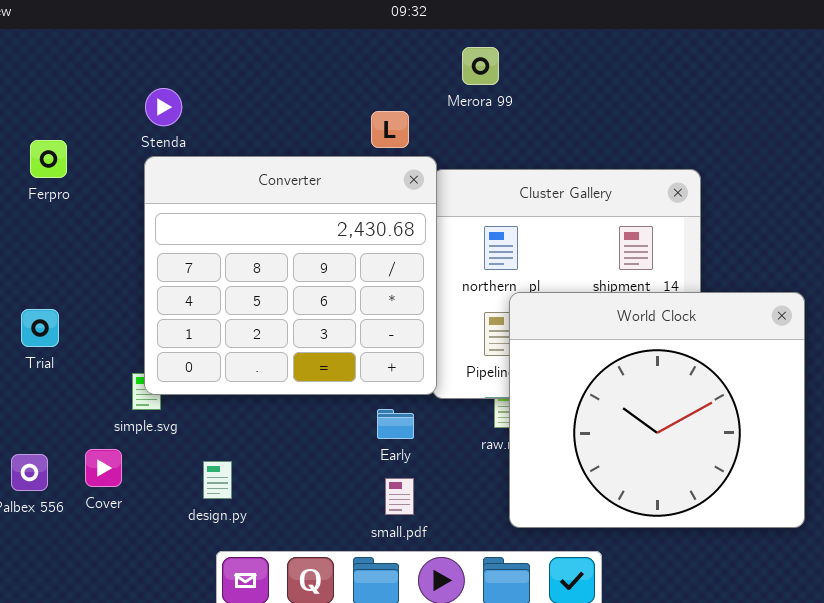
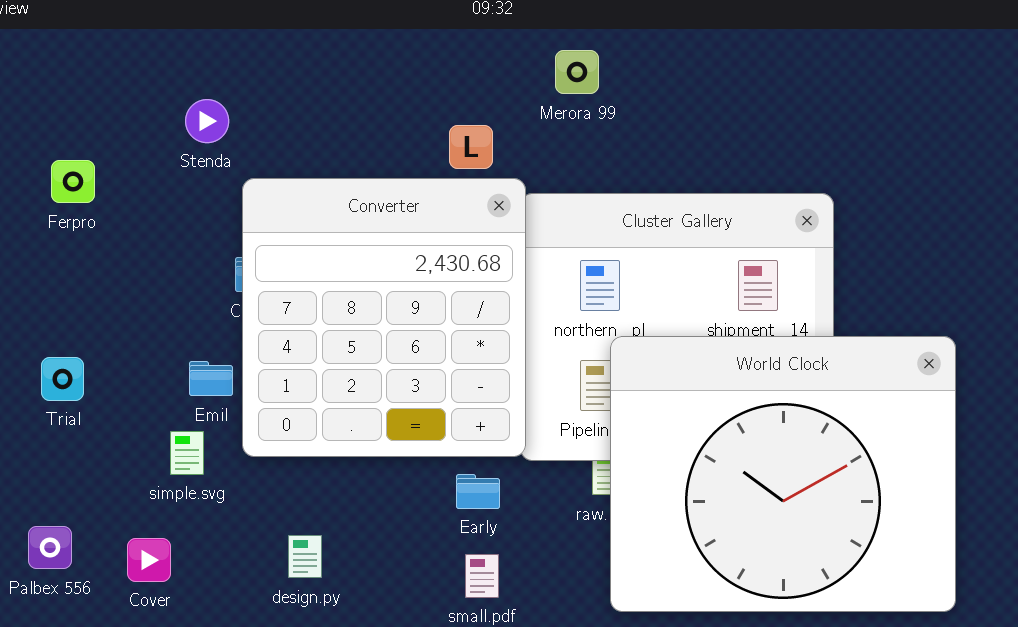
Converter: [144,156,437,395] -> [242,178,526,457], resized
Cover: [85,449,122,487] -> [127,538,171,582], moved
design.py: [203,461,232,499] -> [288,535,322,578], moved

